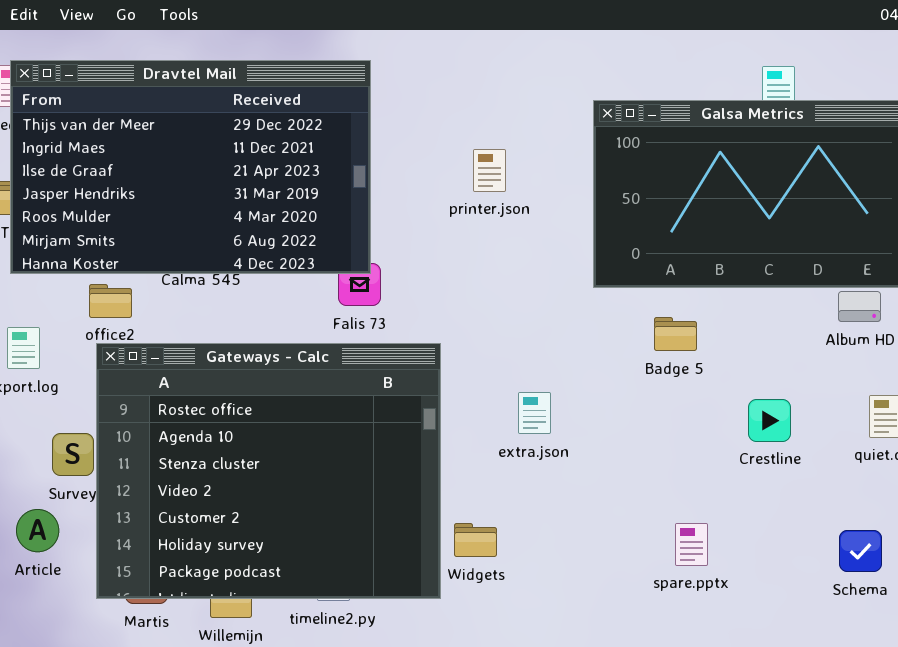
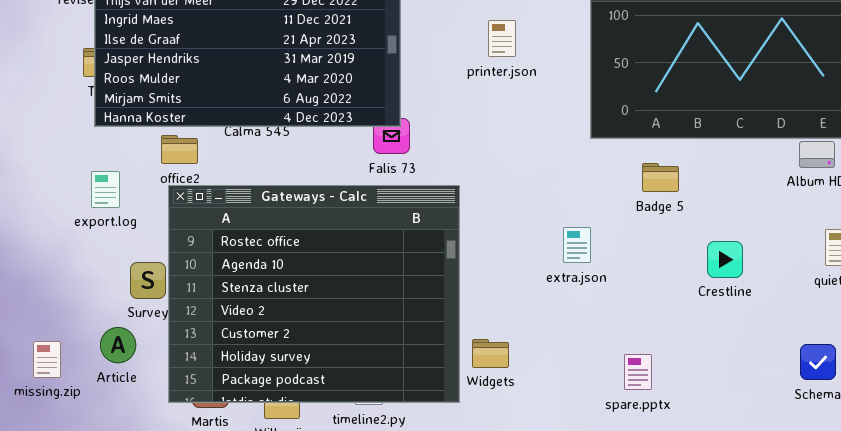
extra.json: [518,392,551,434] -> [563,227,591,263], moved
Crestline: [748,399,791,442] -> [707,241,743,278], moved
spare.pptx: [675,523,708,566] -> [624,354,652,390], moved

